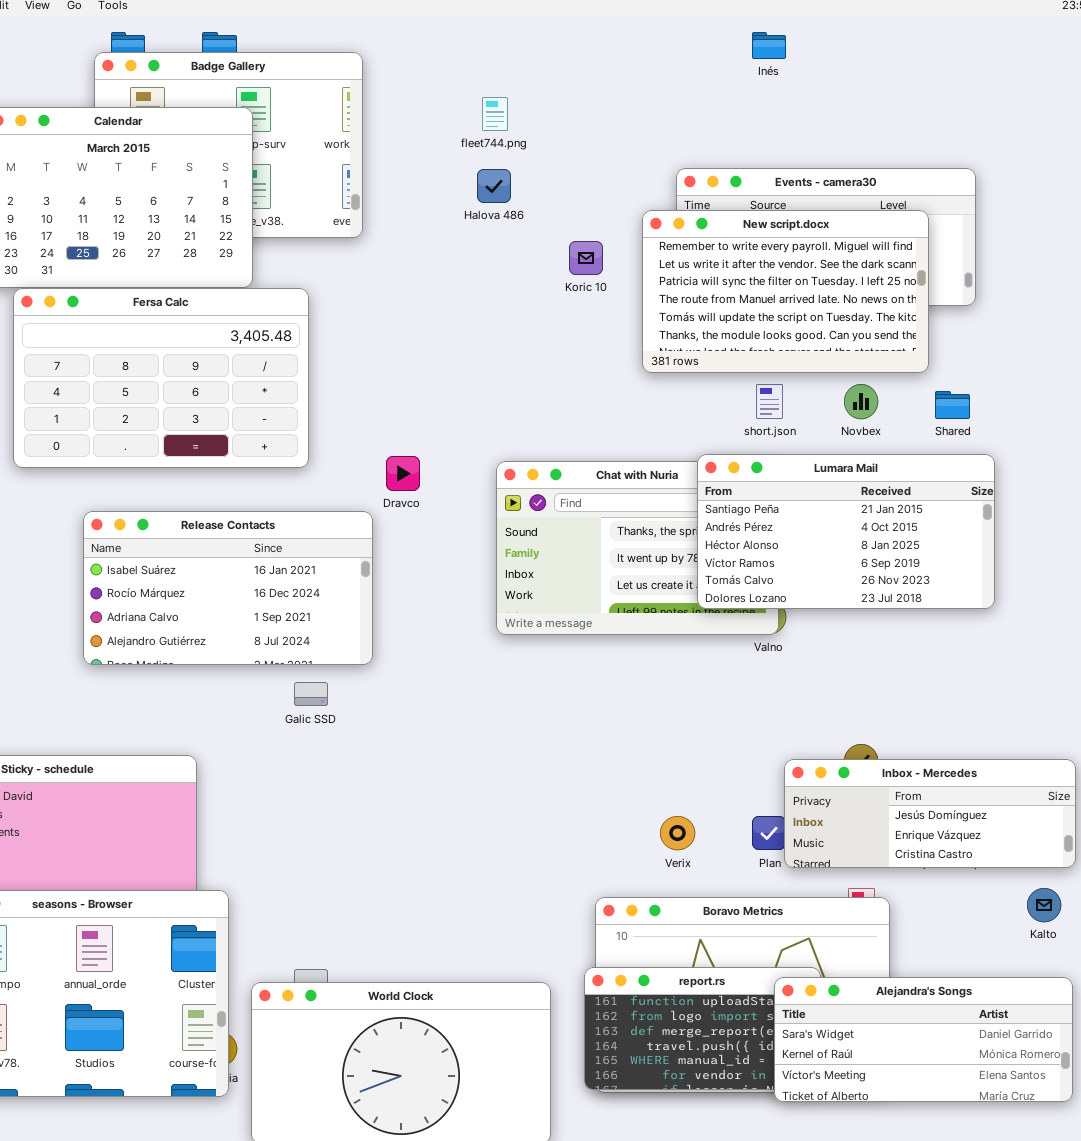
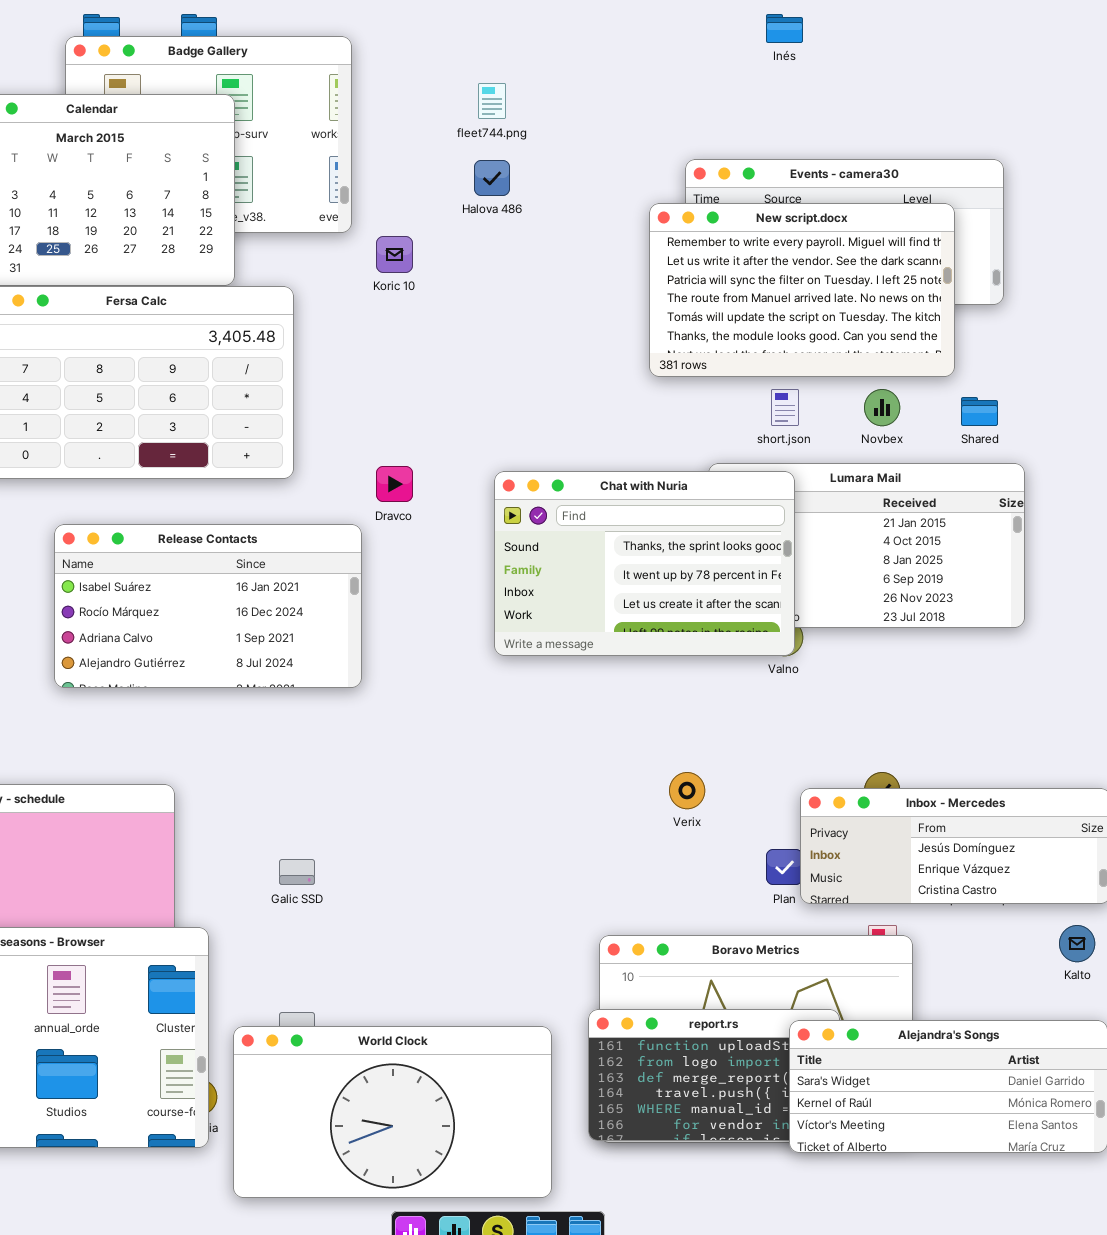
Koric 10: [569,241,603,275] -> [376,236,413,273], moved
Chat with Nuria: [496,461,779,635] -> [494,471,795,656], raised
Galic SSD: [294,682,328,706] -> [279,859,315,885], moved
Verix: [660,816,695,850] -> [669,772,705,809], moved

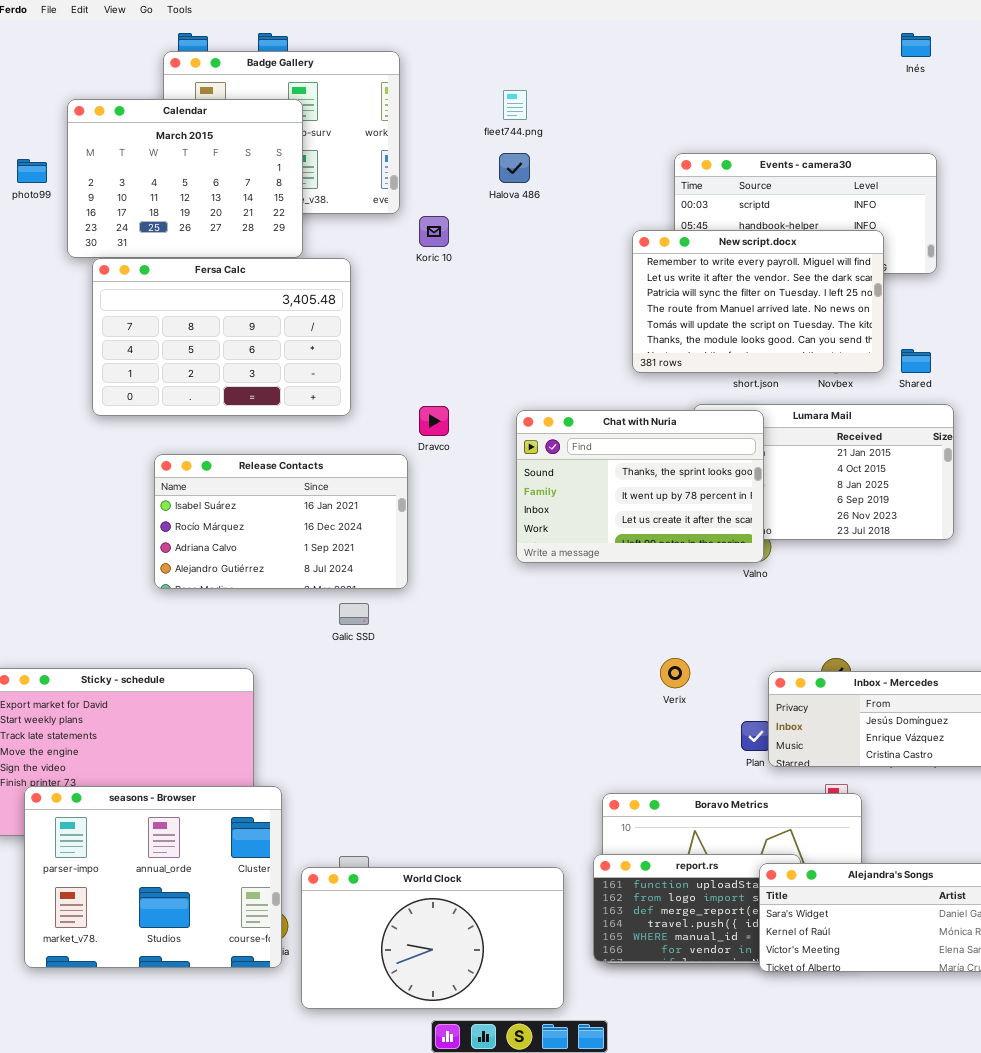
Inés: [766,14,803,43] -> [901,33,931,57], moved
New script.docx: [649,203,955,377] -> [632,230,884,373], moved
Galic SSD: [279,859,315,885] -> [339,603,369,625], moved

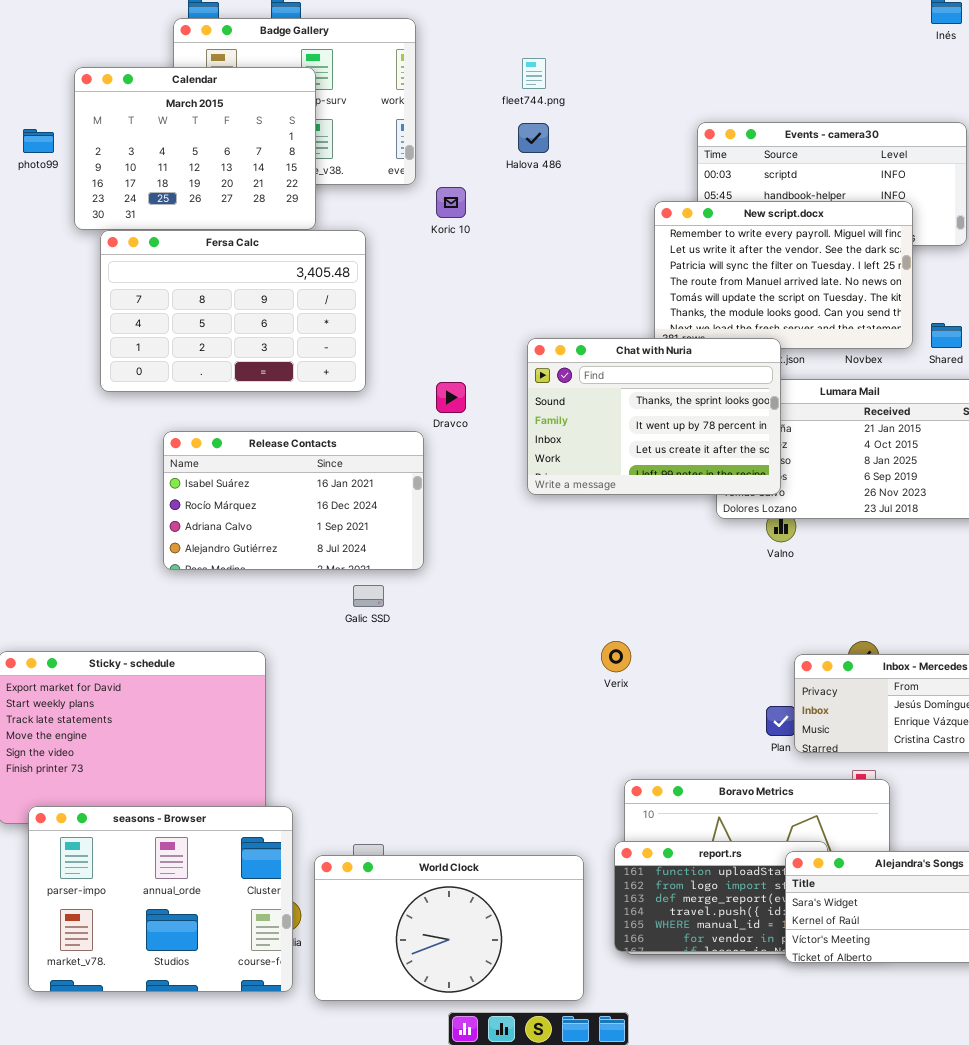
Chat with Nuria: [516,410,764,563] -> [527,338,781,495], moved
Verix: [660,658,690,688] -> [601,641,631,672], moved
seasons - Browser: [24,786,282,968] -> [28,806,293,992], moved

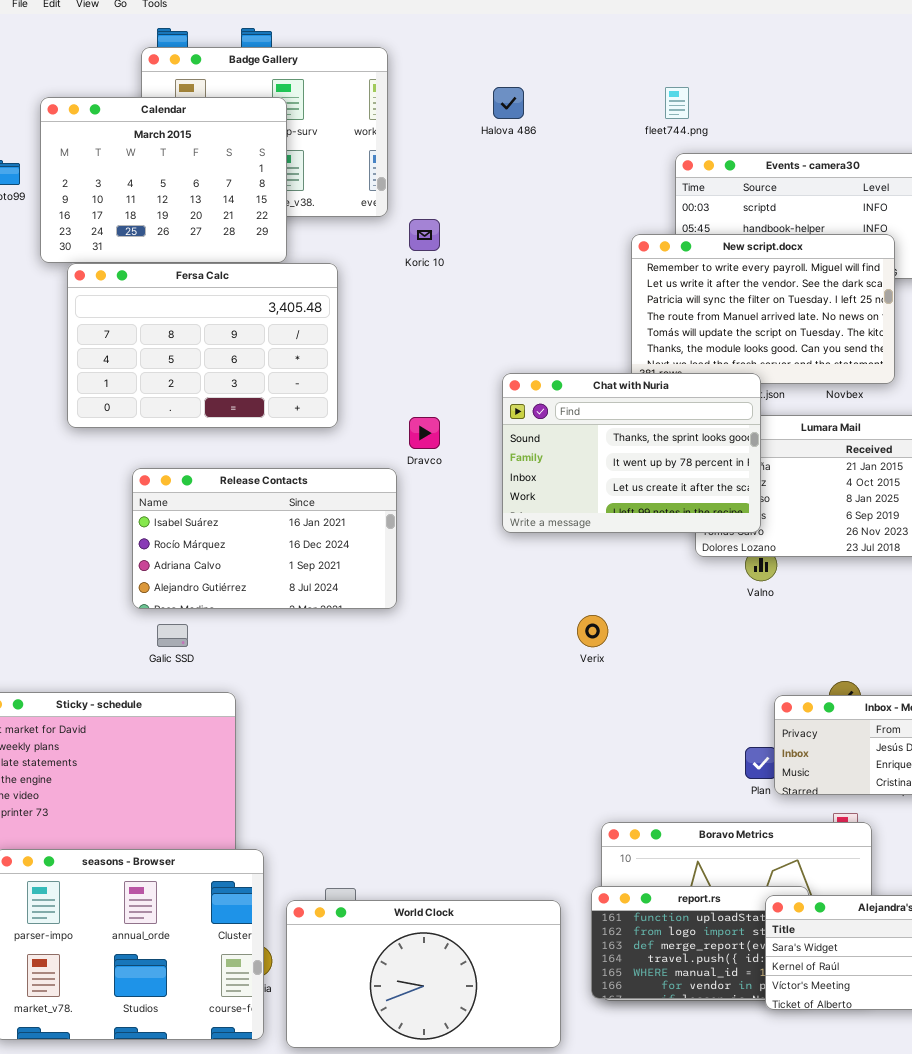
fleet744.png: [522,58,546,89] -> [665,87,689,119], moved
Halova 486: [518,123,549,153] -> [493,87,524,119], moved
Galic SSD: [353,585,384,607] -> [157,624,188,647], moved
Verix: [601,641,631,672] -> [577,615,608,647], moved

